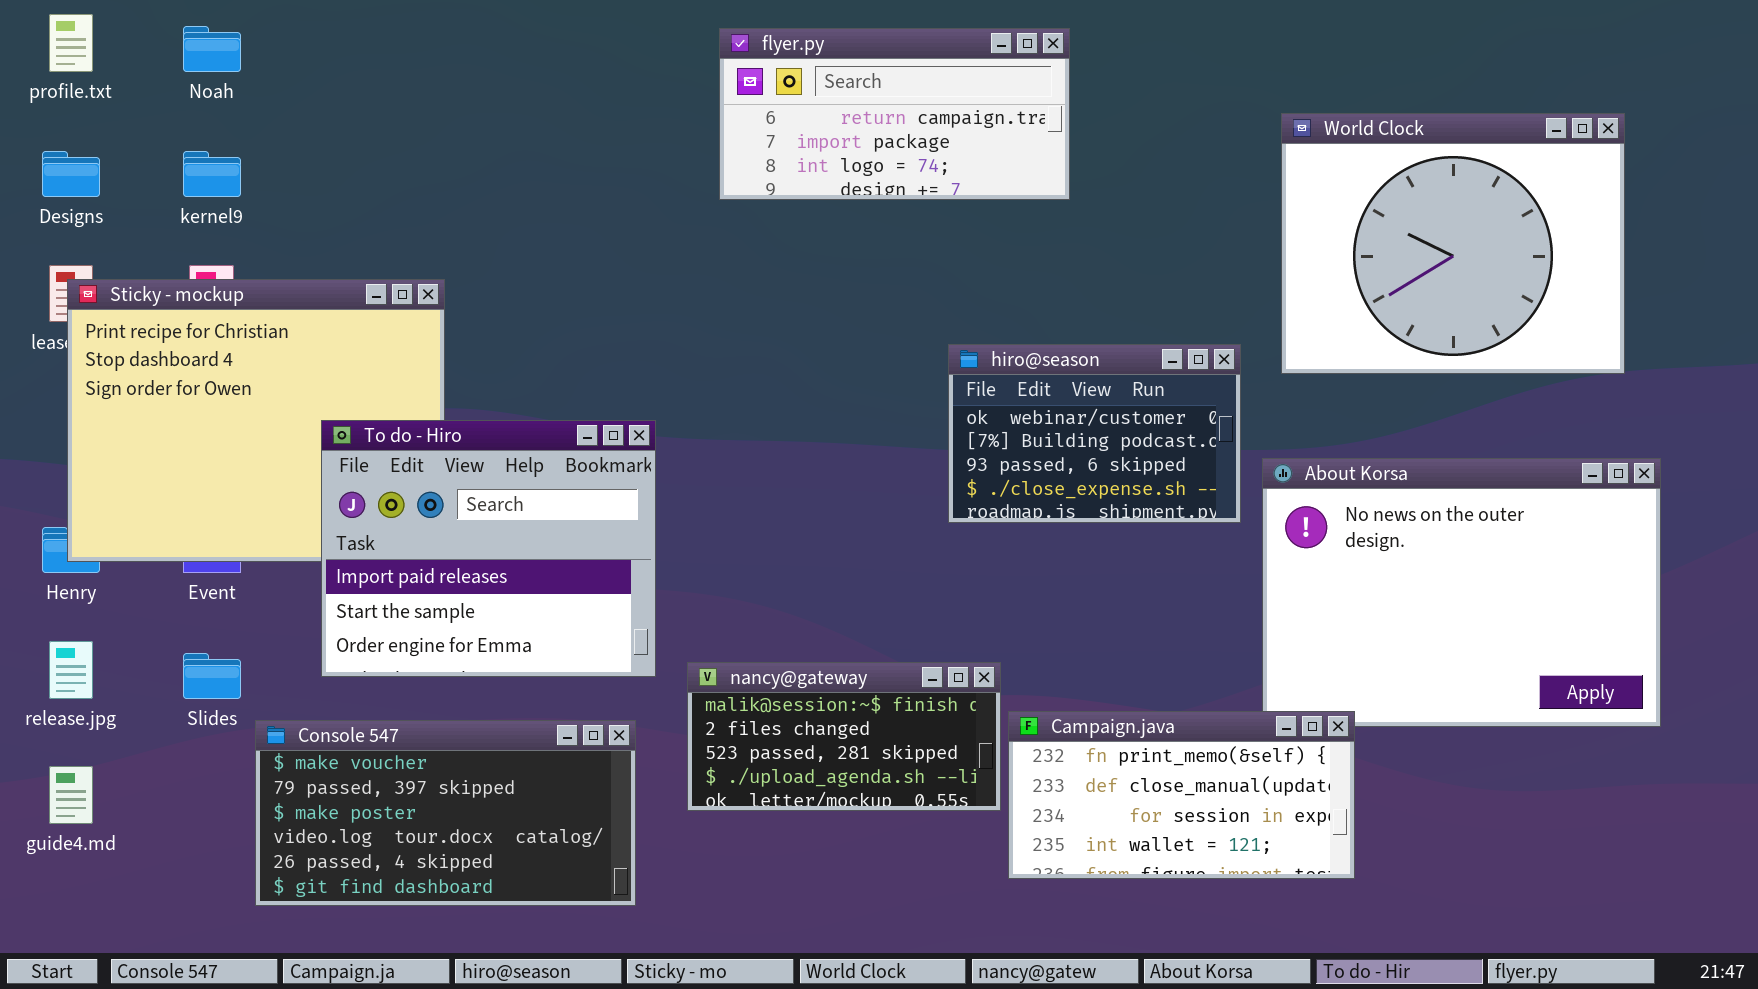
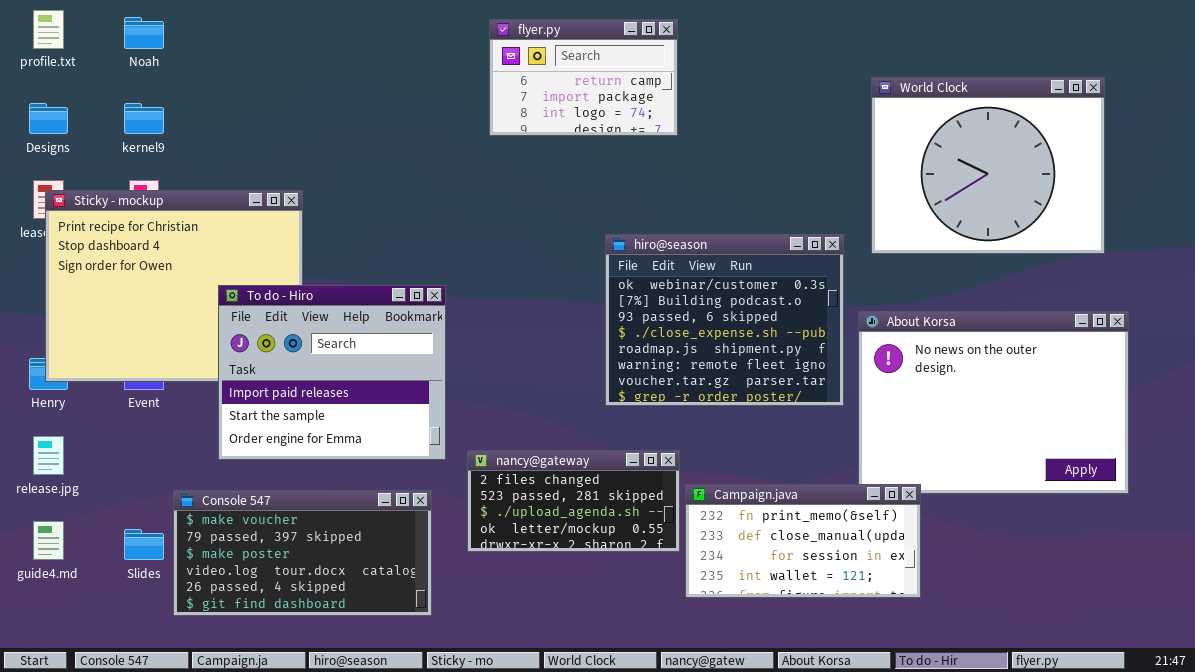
flyer.py: [719,28,1070,200] -> [489,19,678,136], resized
hiro@season: [948,344,1241,523] -> [605,234,844,406], resized
Slides: [183,653,241,699] -> [124,529,164,560], moved
nancy@gateway: [687,662,1001,811] -> [467,450,680,552], scrolled down 1 row

